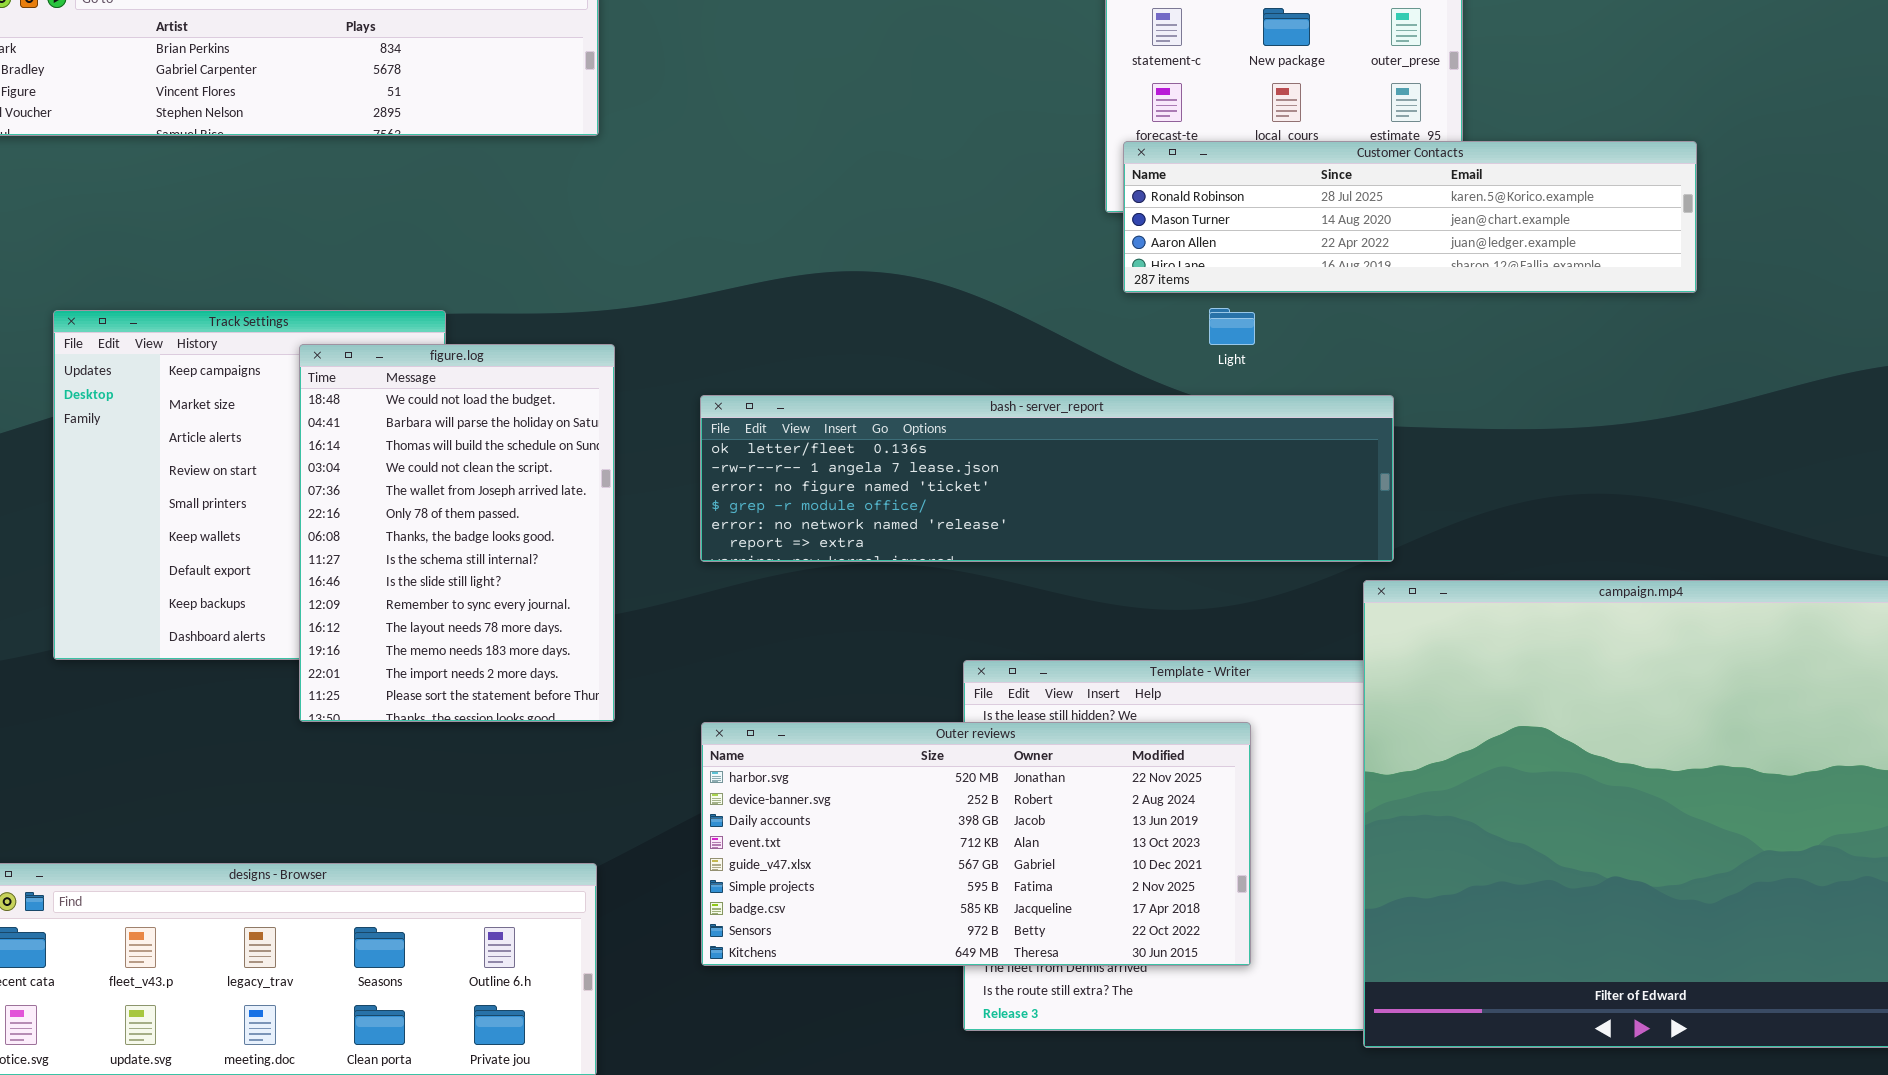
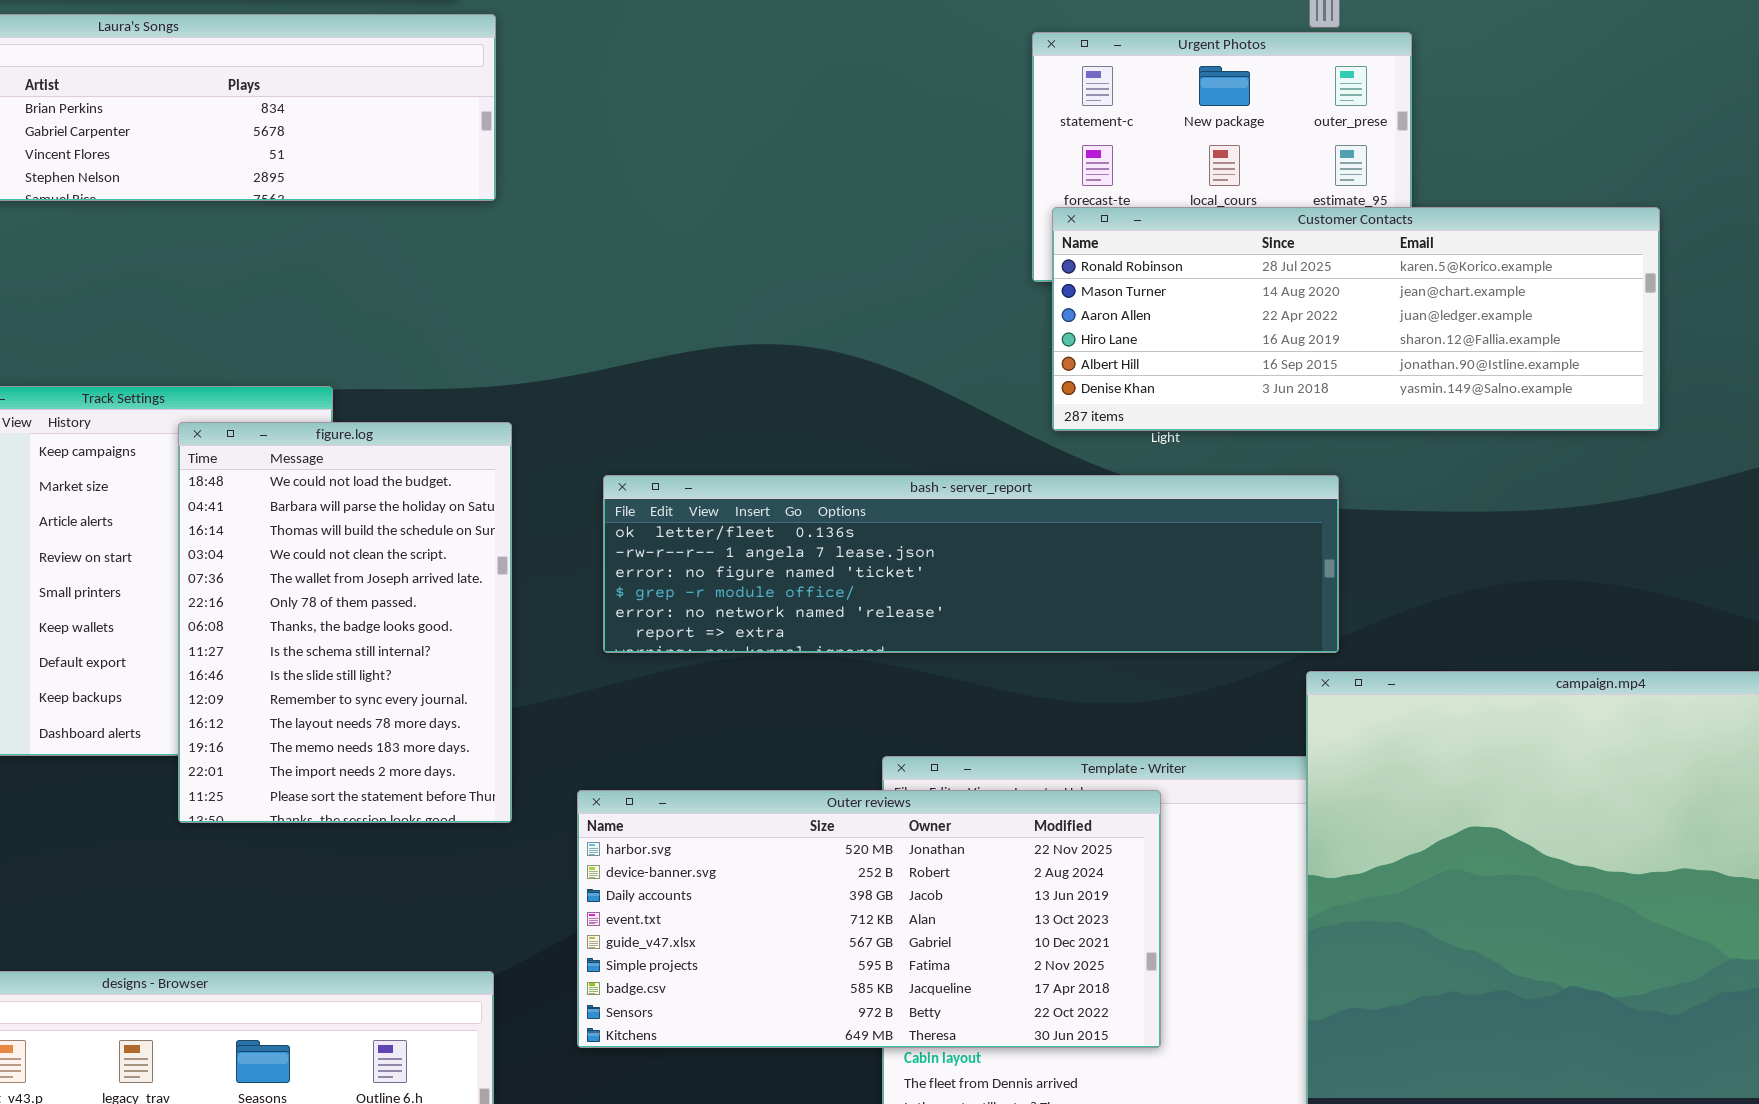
Customer Contacts: [1123,141,1697,293] -> [1052,207,1660,431], resized
Outer reviews: [701,722,1251,966] -> [577,790,1161,1048], moved

